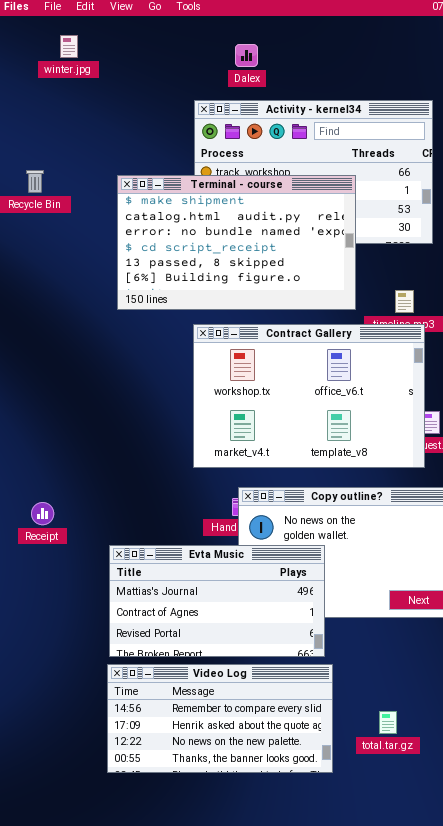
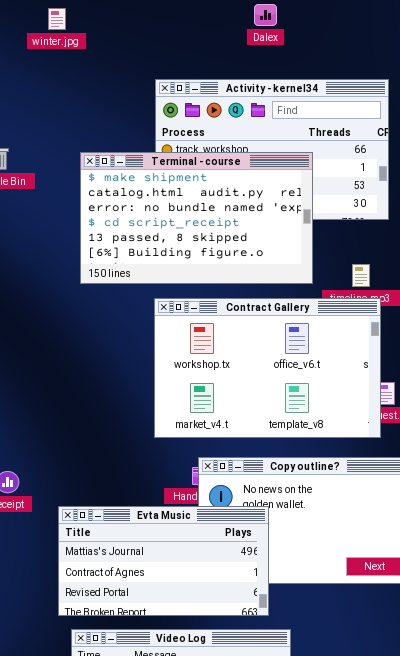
winter.jpg: [60,35,78,58] -> [48,8,66,30], moved
Dalex: [235,44,258,67] -> [254,4,277,26], moved
Evta Music: [109,545,325,657] -> [58,506,269,616], moved

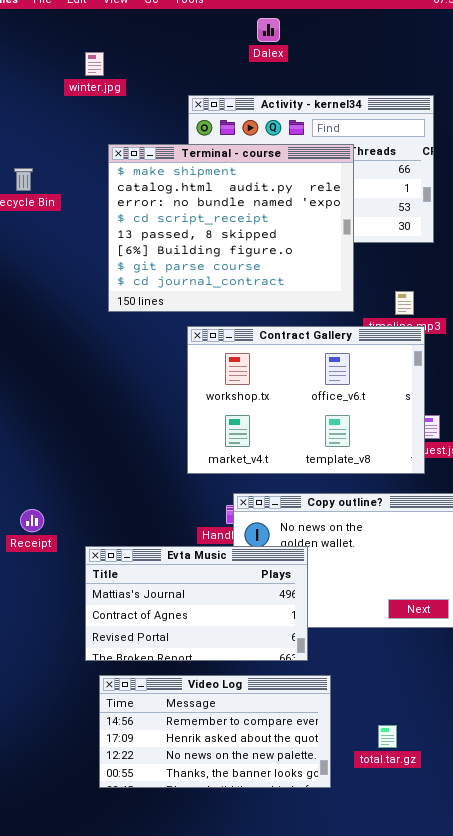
Dalex: [254,4,277,26] -> [257,18,280,42], moved
winter.jpg: [48,8,66,30] -> [85,52,104,76], moved
Terminal - course: [80,152,313,284] -> [108,144,354,312], resized

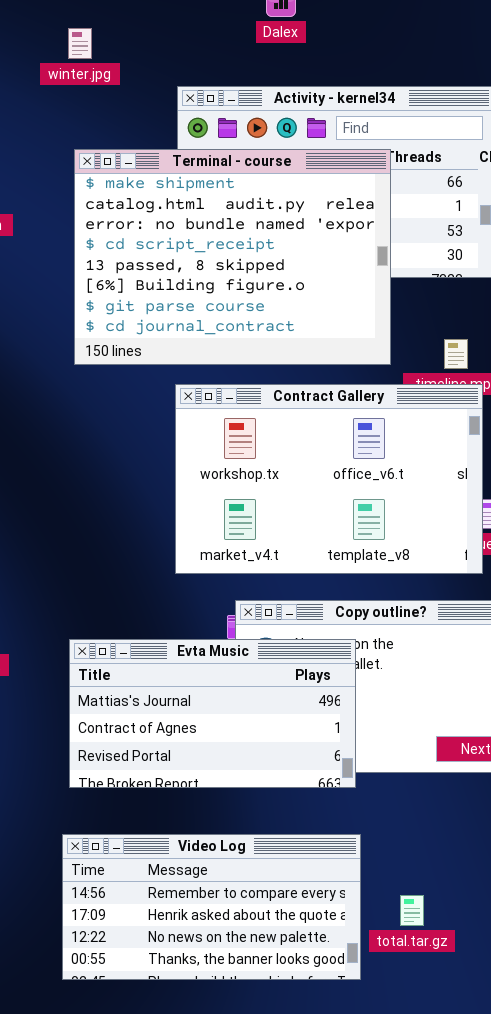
winter.jpg: [85,52,104,76] -> [68,28,92,59], moved
Evta Music: [85,546,308,661] -> [69,639,356,788], moved
total.tar.gz: [378,725,397,748] -> [400,895,424,926], moved

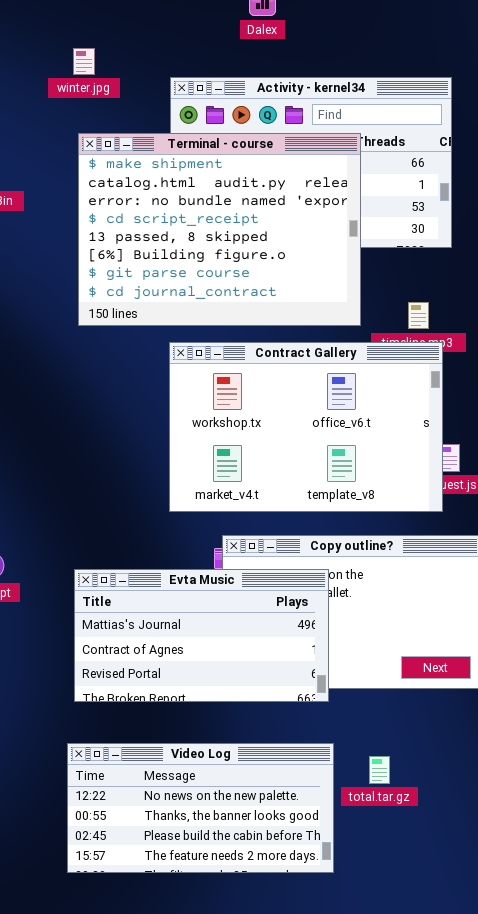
winter.jpg: [68,28,92,59] -> [73,48,95,75], moved
Video Log: [62,834,361,980] -> [67,743,334,873], scrolled down 2 rows
total.tar.gz: [400,895,424,926] -> [369,756,390,784], moved

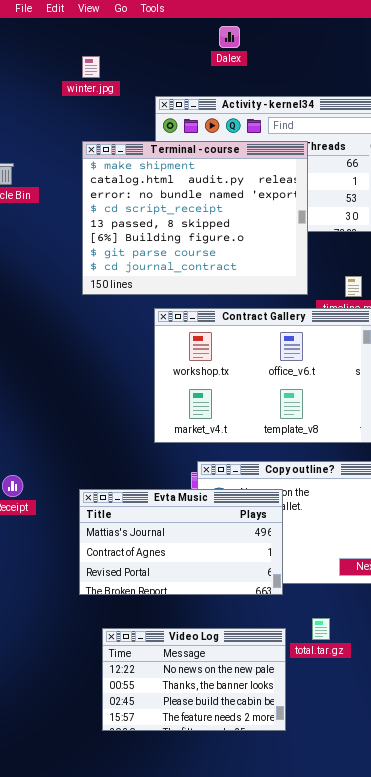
winter.jpg: [73,48,95,75] -> [82,56,100,78], moved
Video Log: [67,743,334,873] -> [102,628,286,731], resized
total.tar.gz: [369,756,390,784] -> [312,618,330,640], moved

